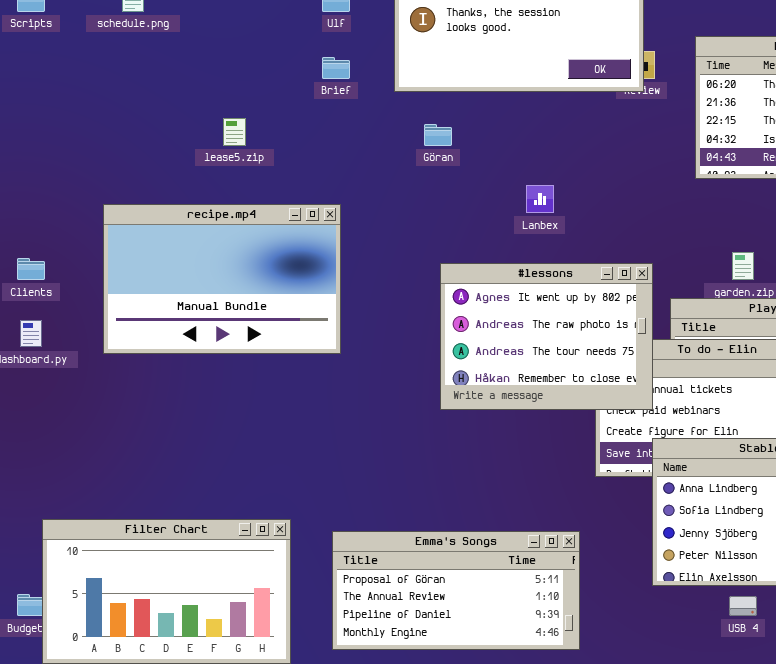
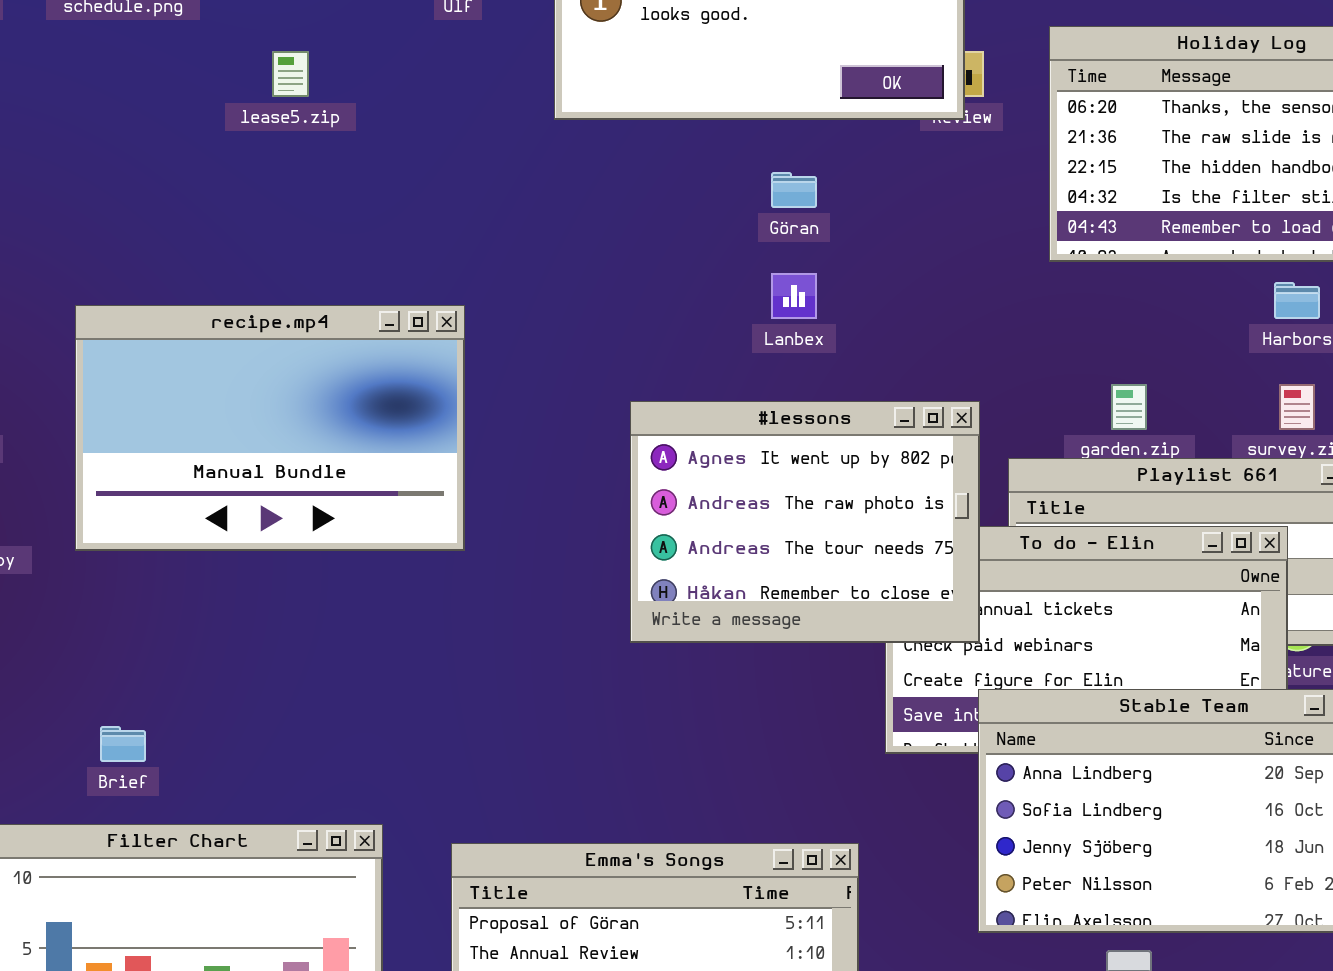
Brief: [322,57,350,79] -> [100,726,146,762], moved
lease5.zip: [223,118,246,146] -> [272,51,309,97], moved
Göran: [424,124,452,146] -> [771,172,817,208], moved

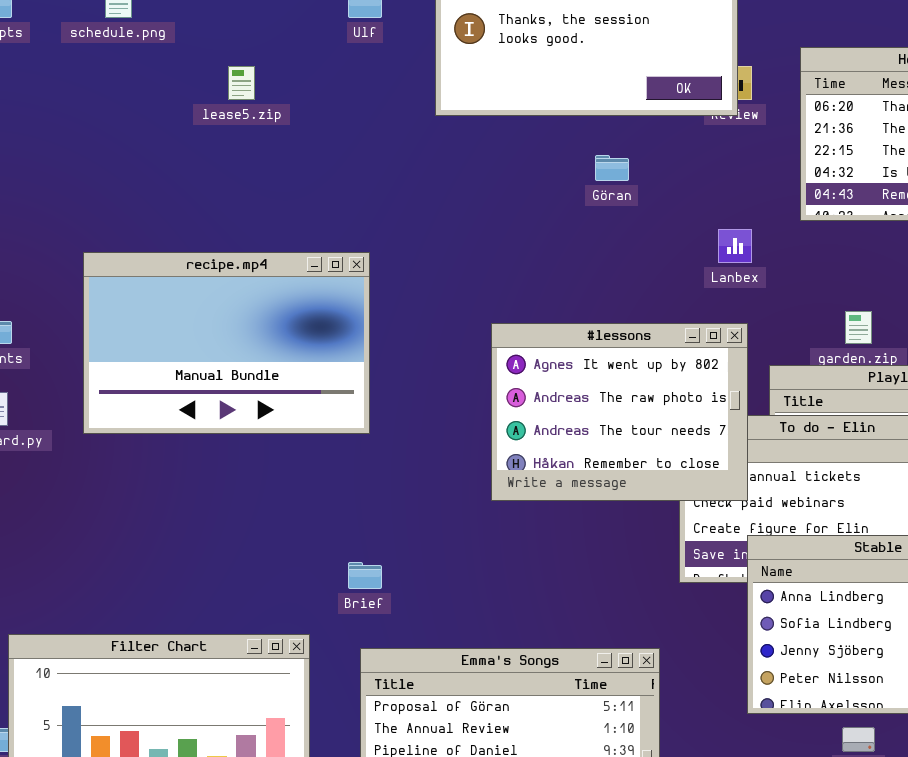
Lanbex: [771,273,817,319] -> [718,229,752,263], moved
Brief: [100,726,146,762] -> [348,562,382,589], moved

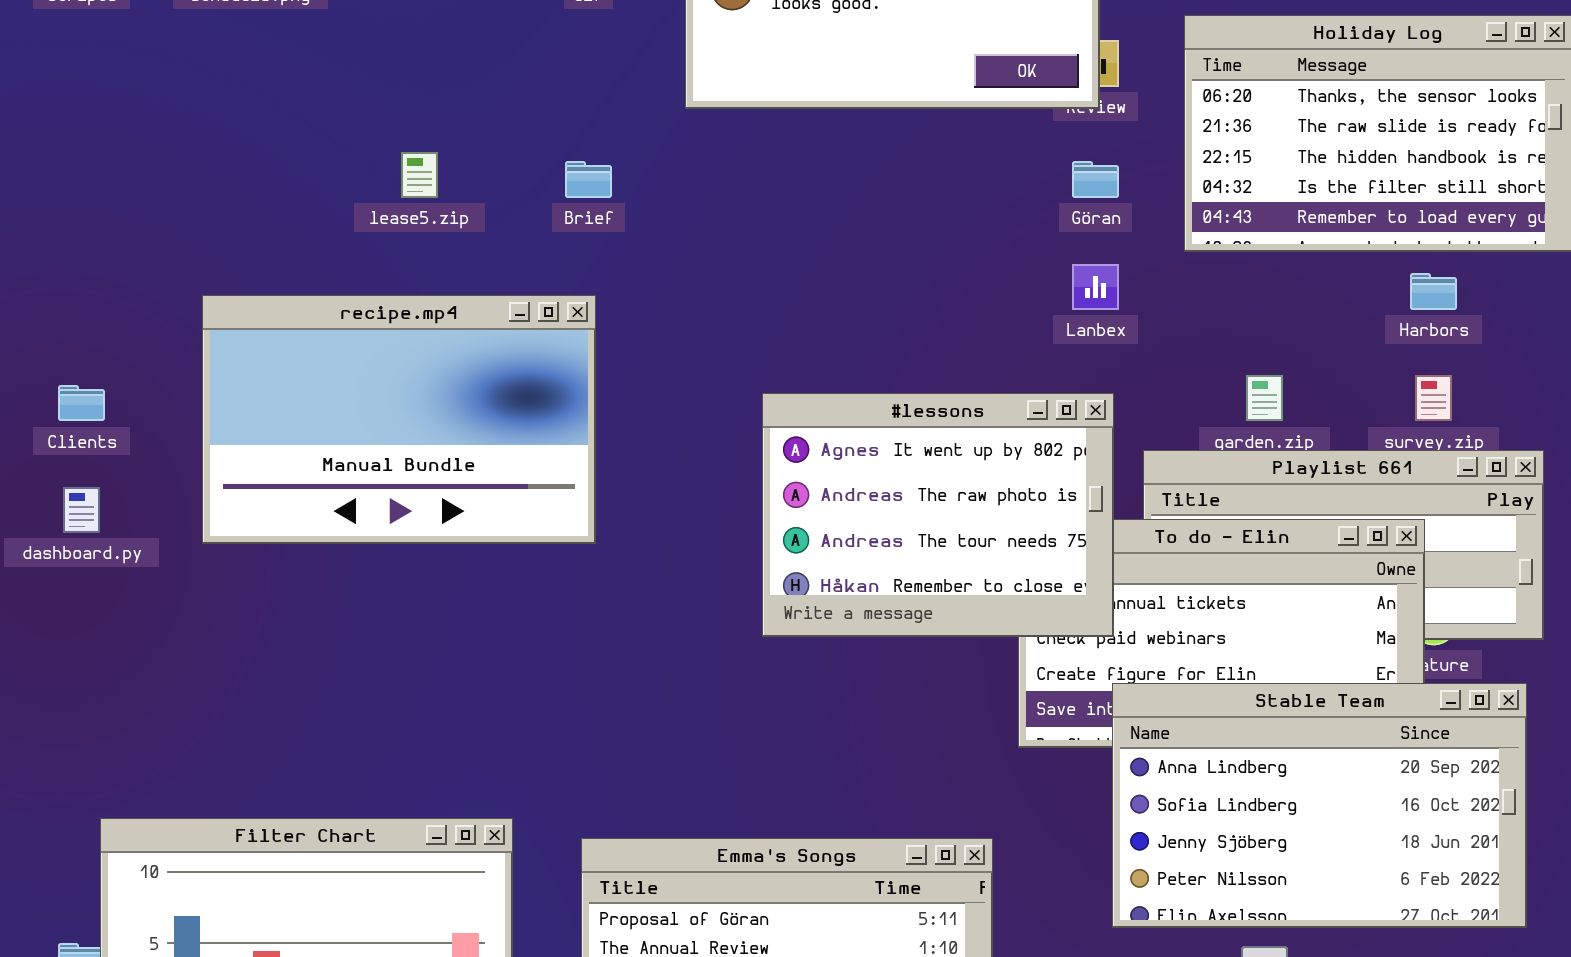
lease5.zip: [228,66,255,100] -> [401,152,438,198], moved
Göran: [595,155,629,181] -> [1072,161,1119,198], moved
Brief: [348,562,382,589] -> [565,161,612,198], moved

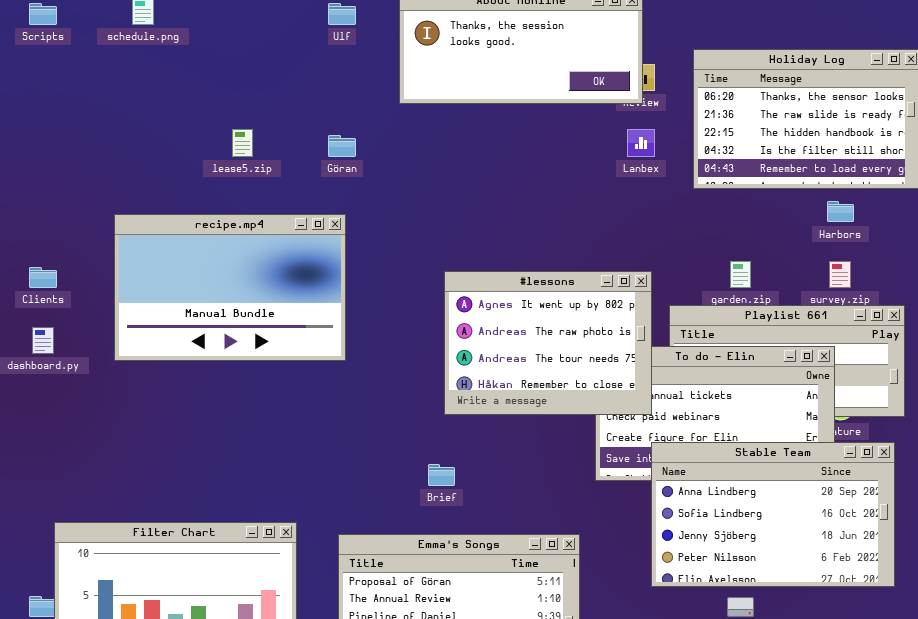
Brief: [565,161,612,198] -> [428,464,455,486], moved
Göran: [1072,161,1119,198] -> [328,135,356,157], moved
Lanbex: [1072,264,1119,310] -> [627,129,655,157], moved

